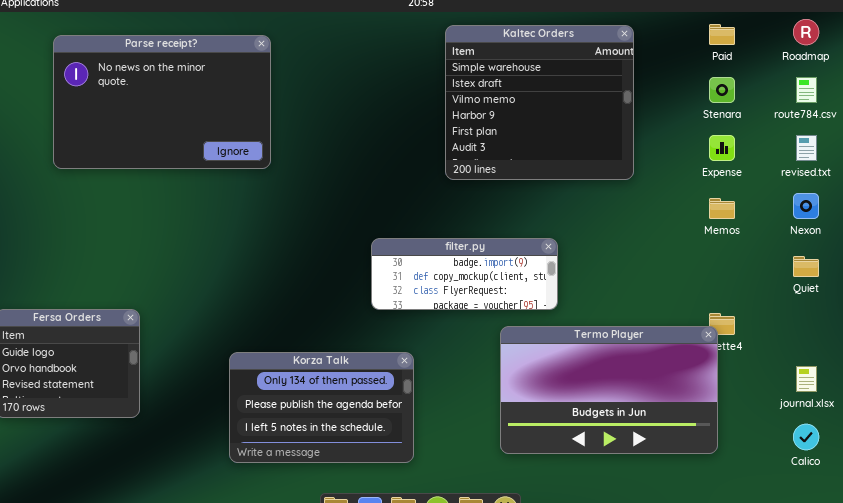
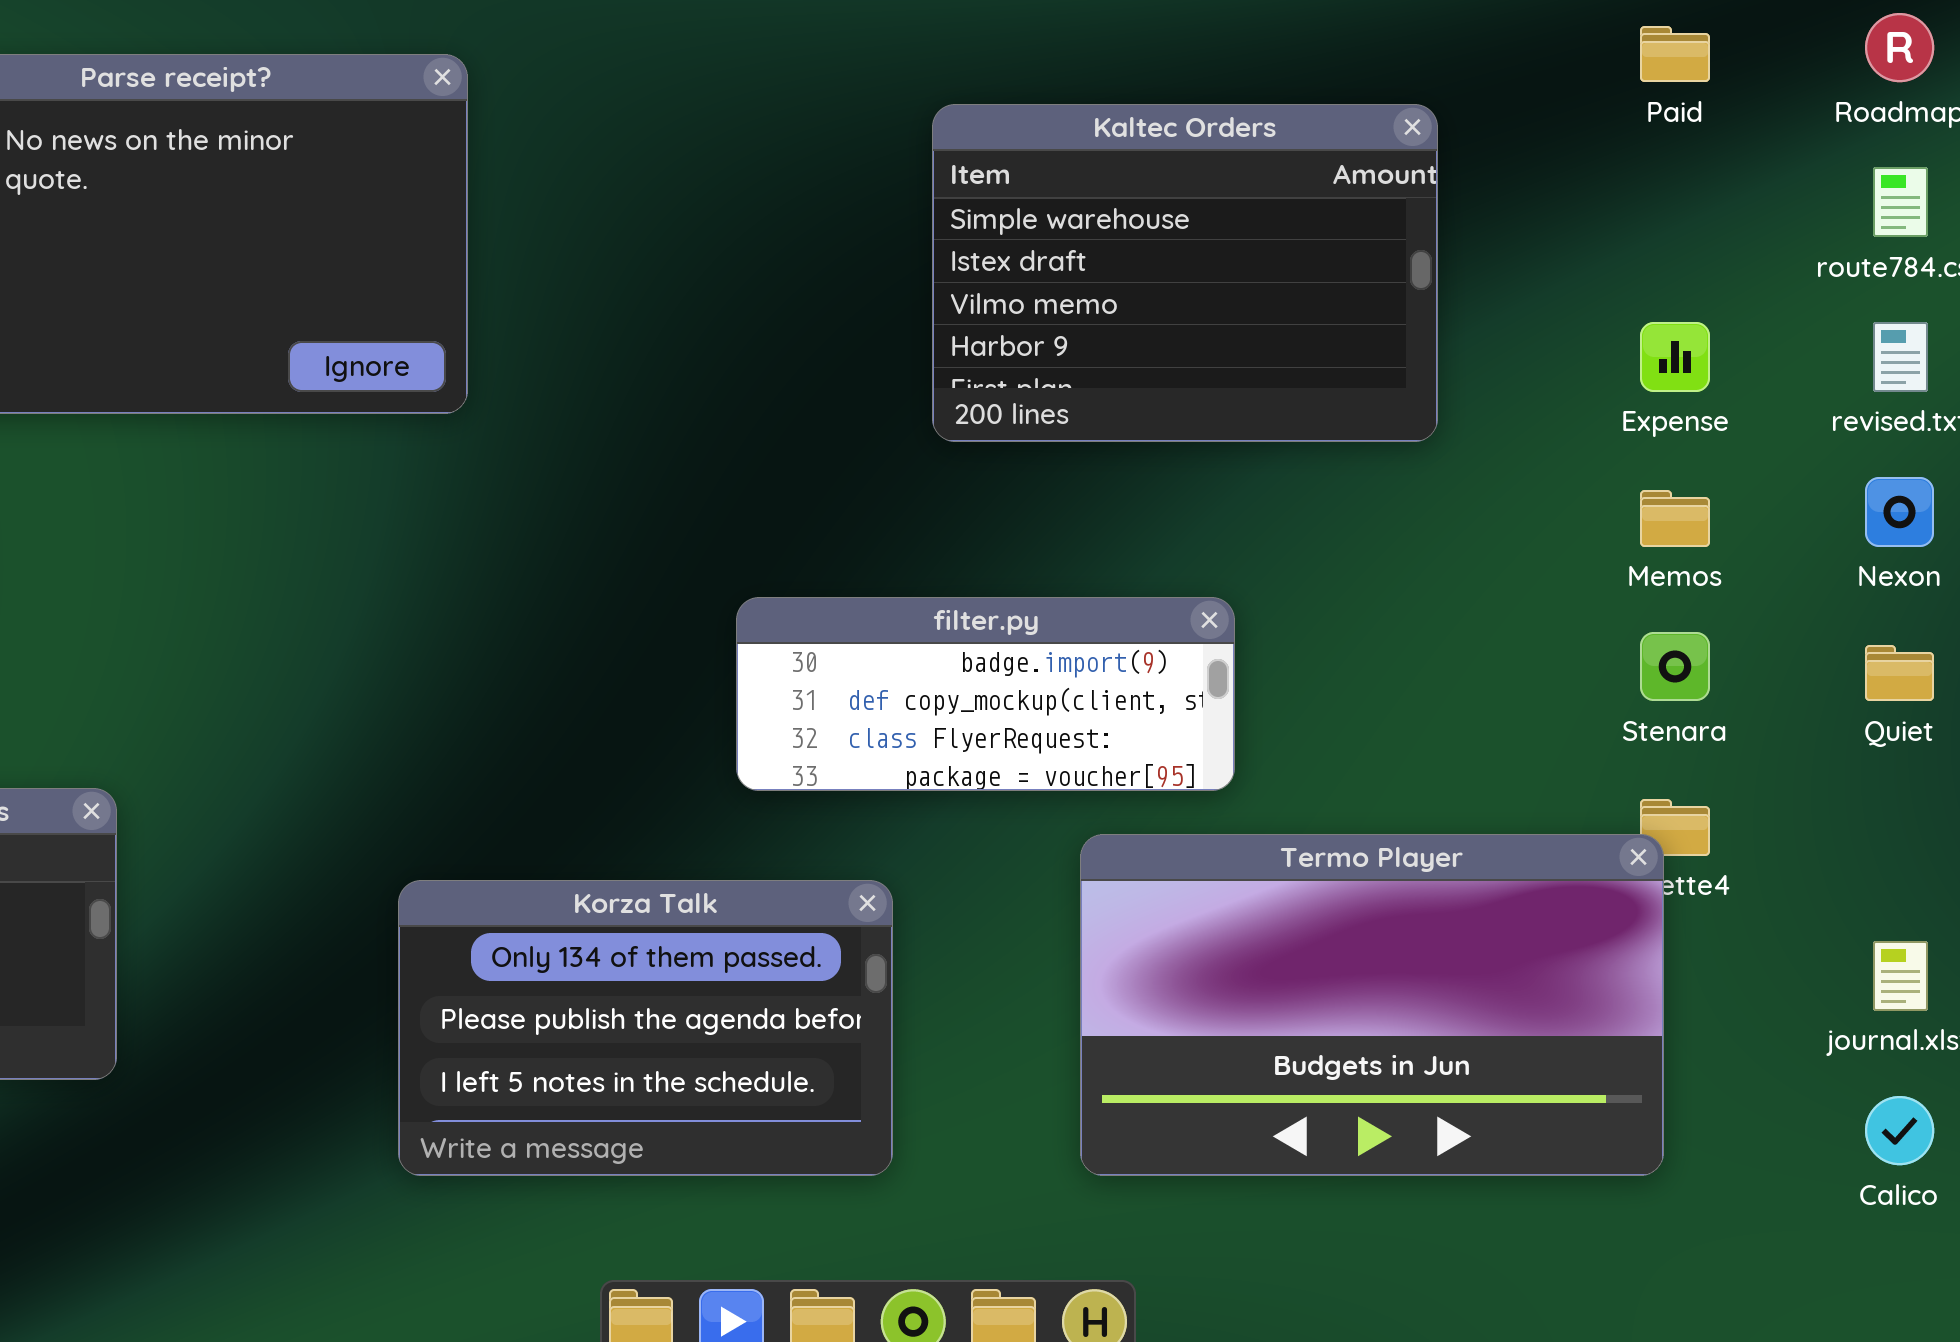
Kaltec Orders: [445,25,634,180] -> [932,104,1438,442], resized
Stenara: [709,77,735,103] -> [1640,632,1710,701], moved
Korza Talk: [229,352,414,463] -> [398,880,893,1176], moved

